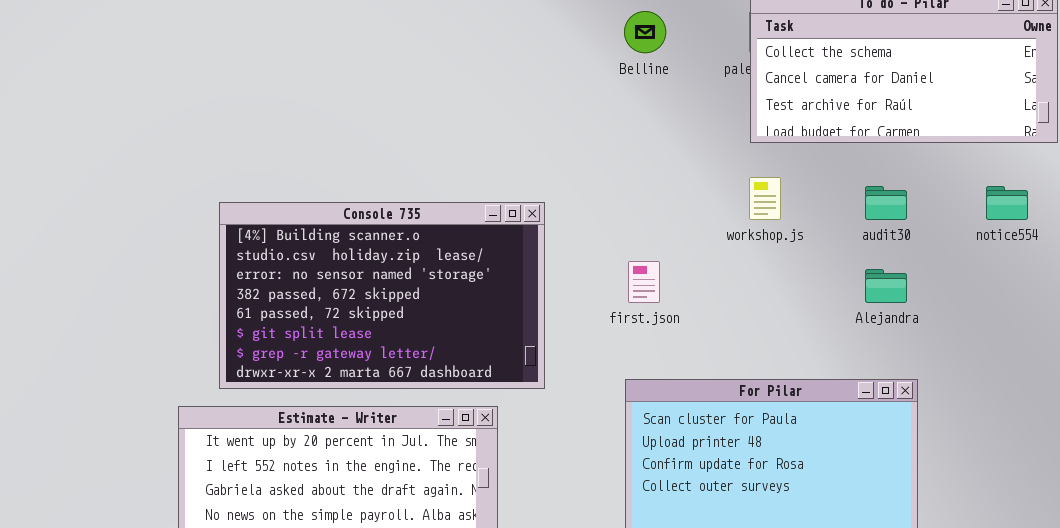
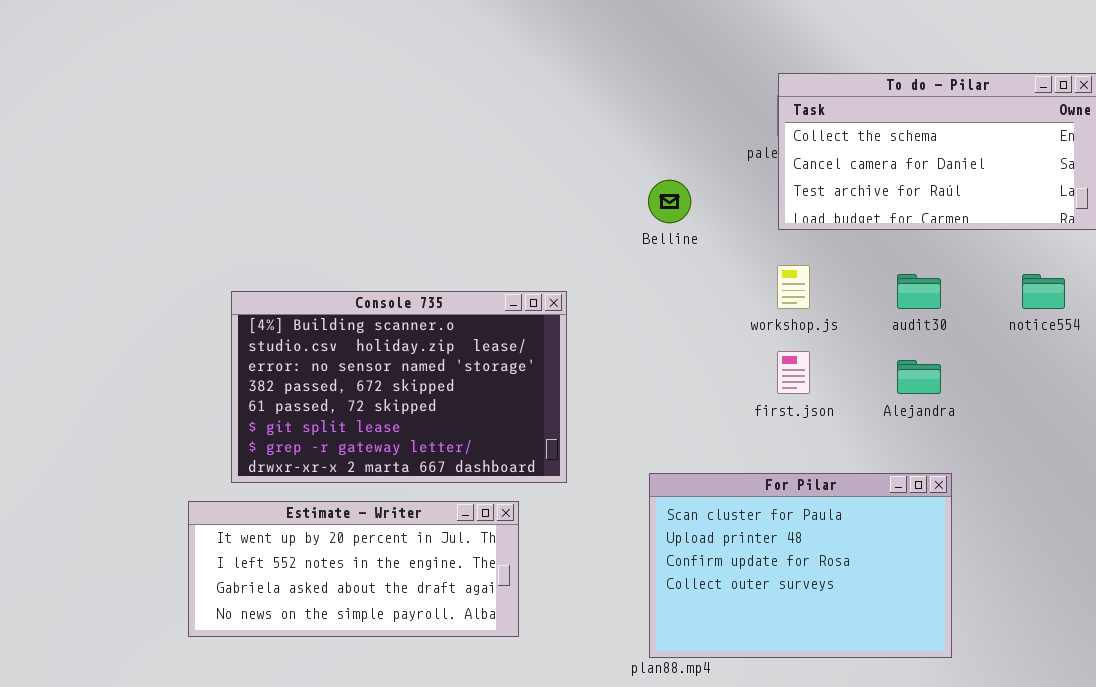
Belline: [624,11,666,53] -> [648,180,691,223], moved
first.json: [628,261,660,303] -> [777,351,810,394], moved

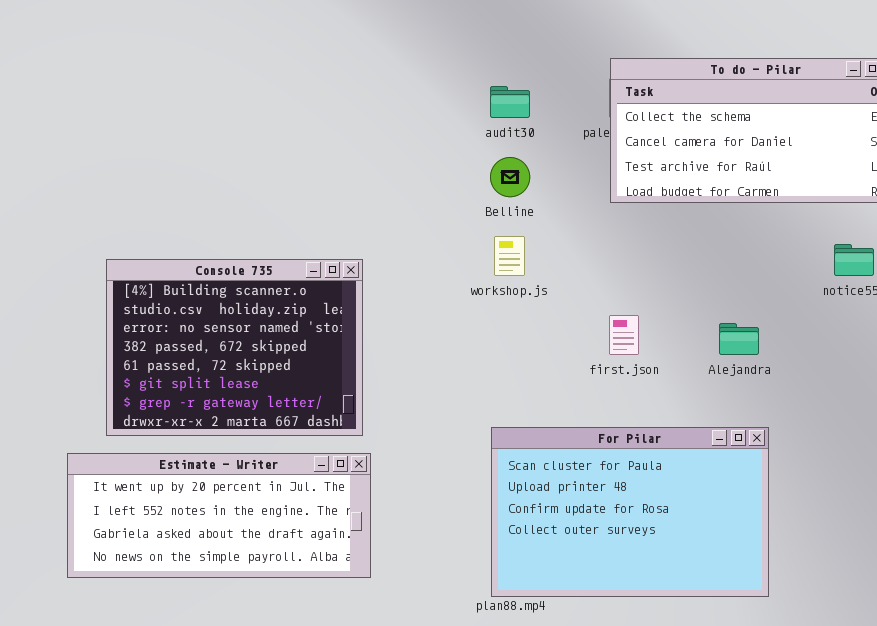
workshop.js: [777,265,810,309] -> [494,236,525,276], moved
audit30: [897,274,941,309] -> [490,86,530,118], moved
Console 735: [231,291,567,483] -> [106,259,363,436], resized

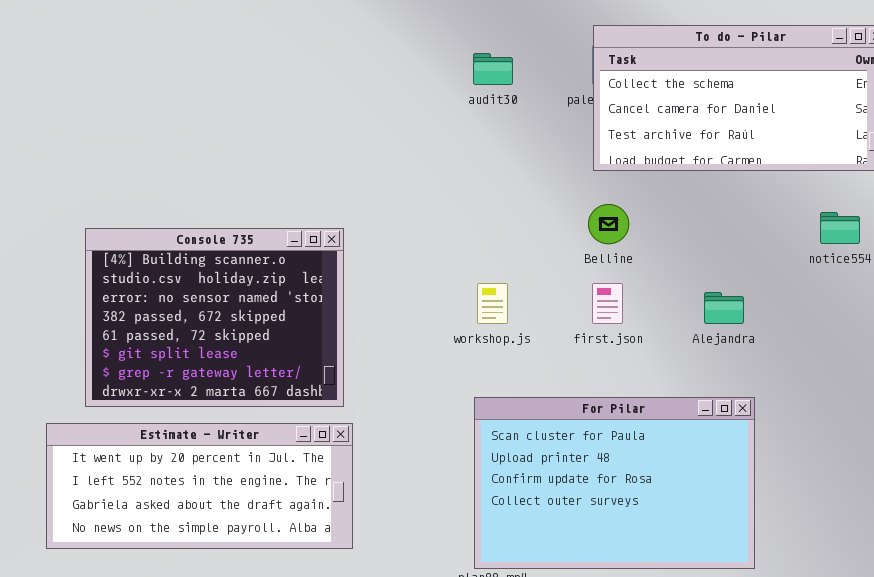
Belline: [490,157,530,197] -> [588,204,629,244], moved
workshop.js: [494,236,525,276] -> [477,283,508,324], moved

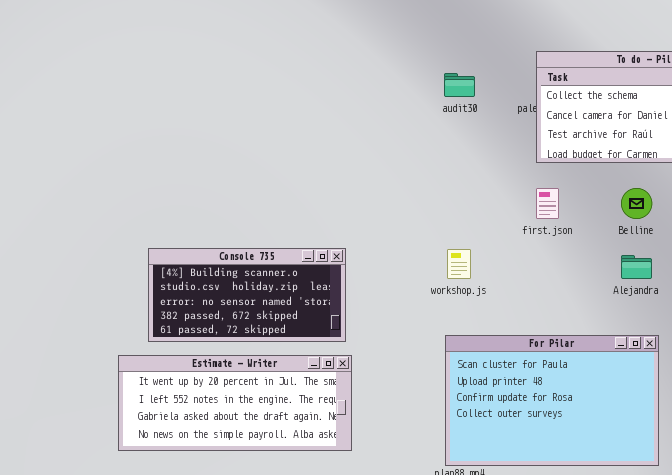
Belline: [588,204,629,244] -> [621,188,652,219], moved
Console 735: [85,228,344,407] -> [148,248,346,342], resized
first.json: [592,283,623,324] -> [536,188,559,219], moved

